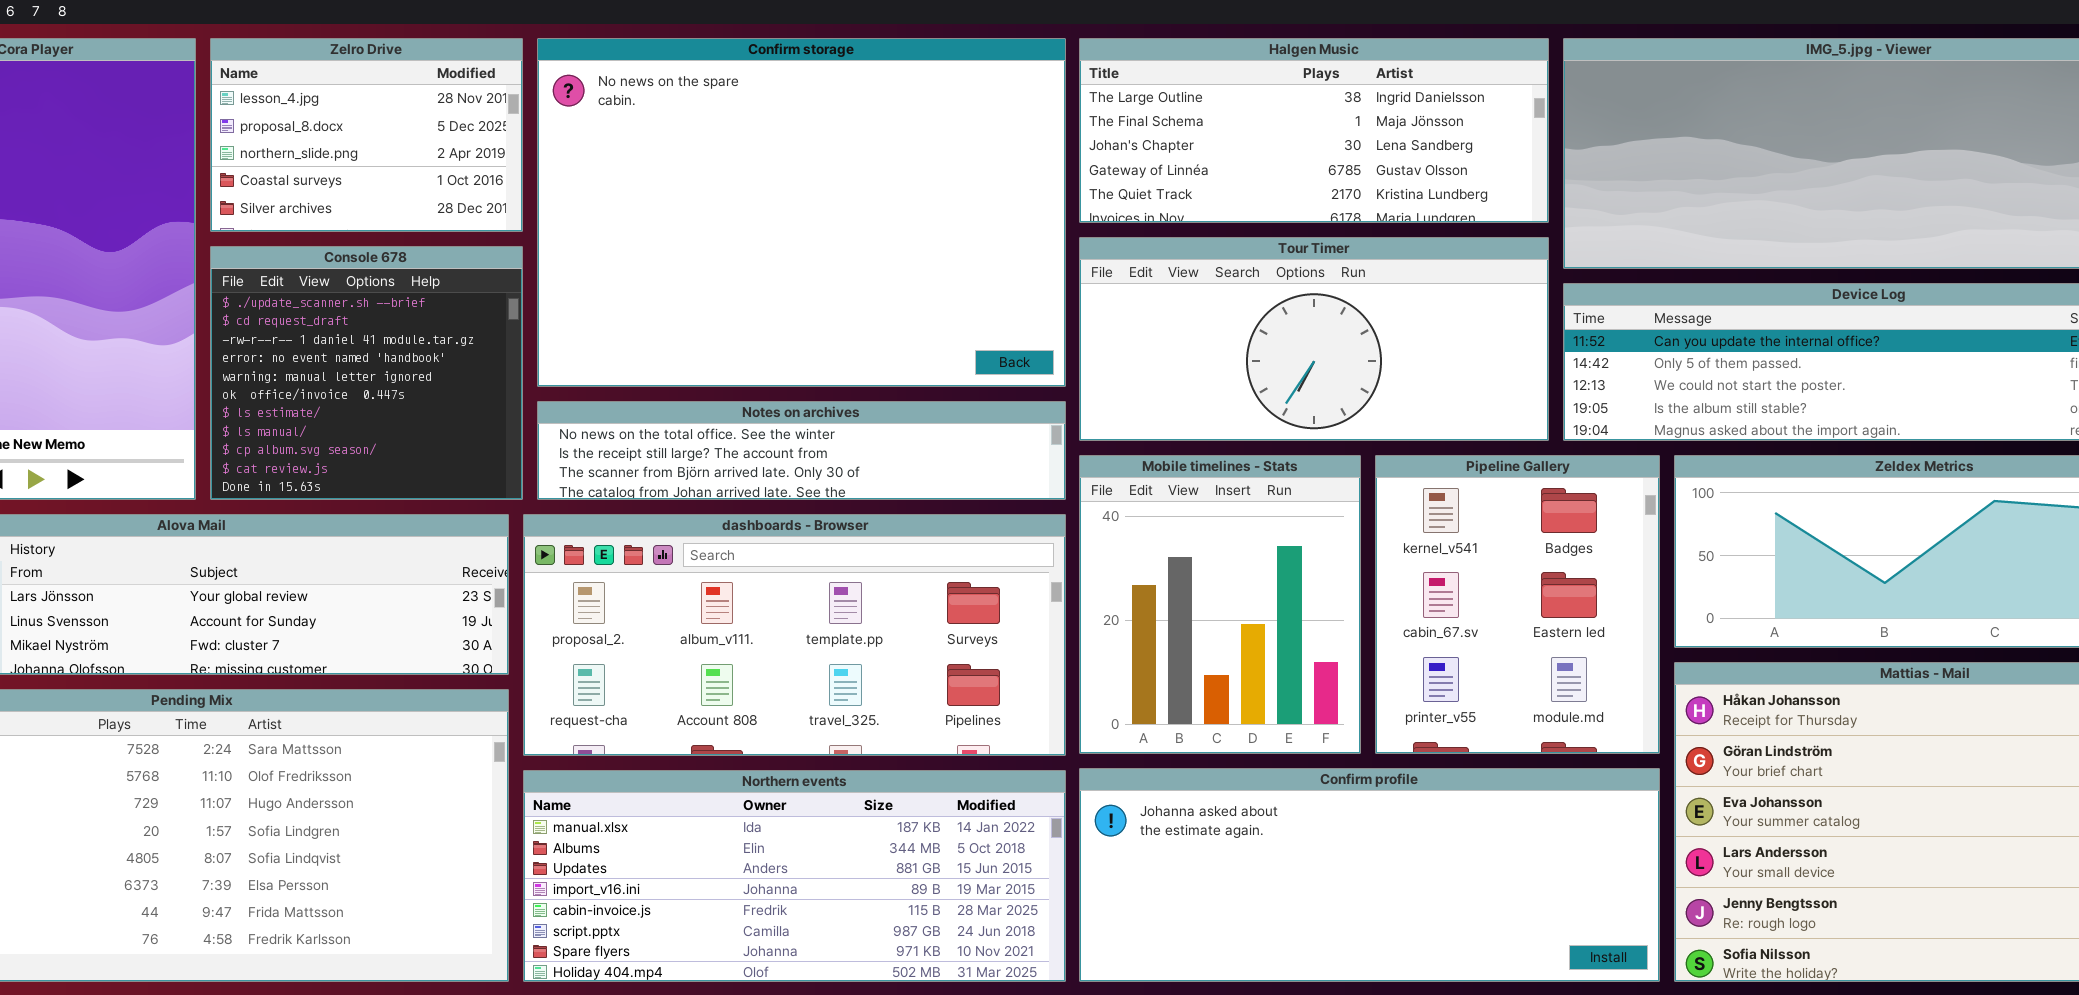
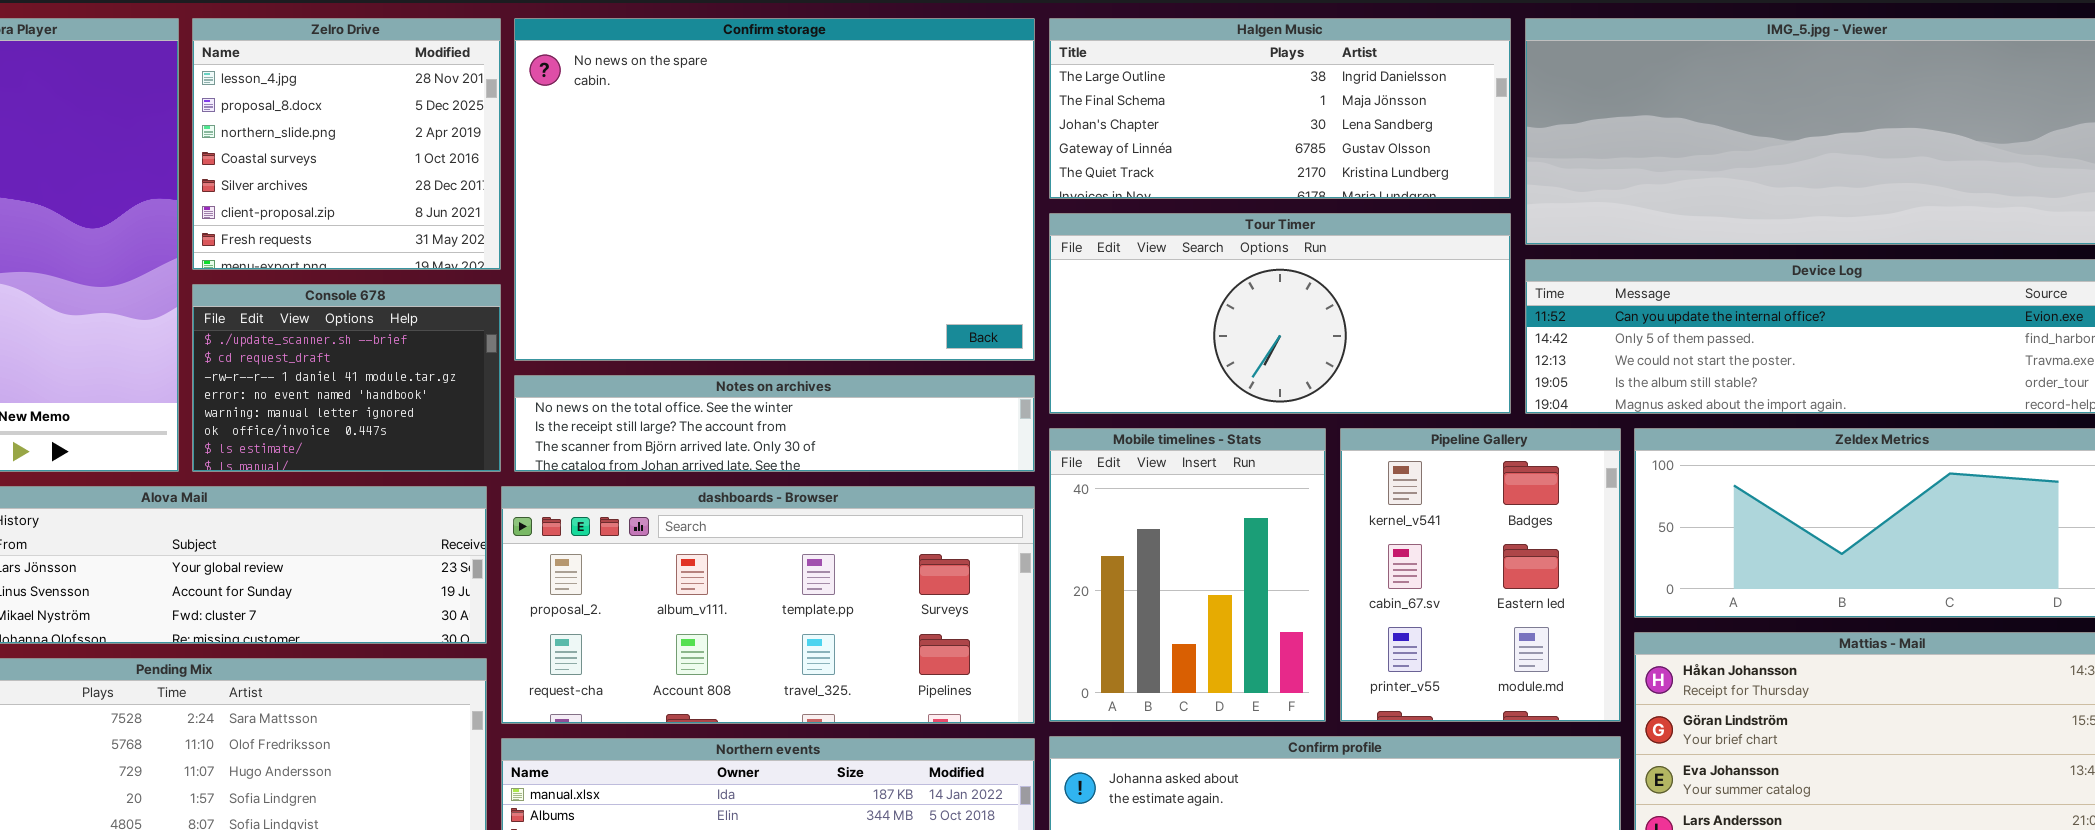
Zelro Drive: [210,38,523,232] -> [192,18,501,270], resized
Console 678: [210,246,523,500] -> [192,284,501,472], resized

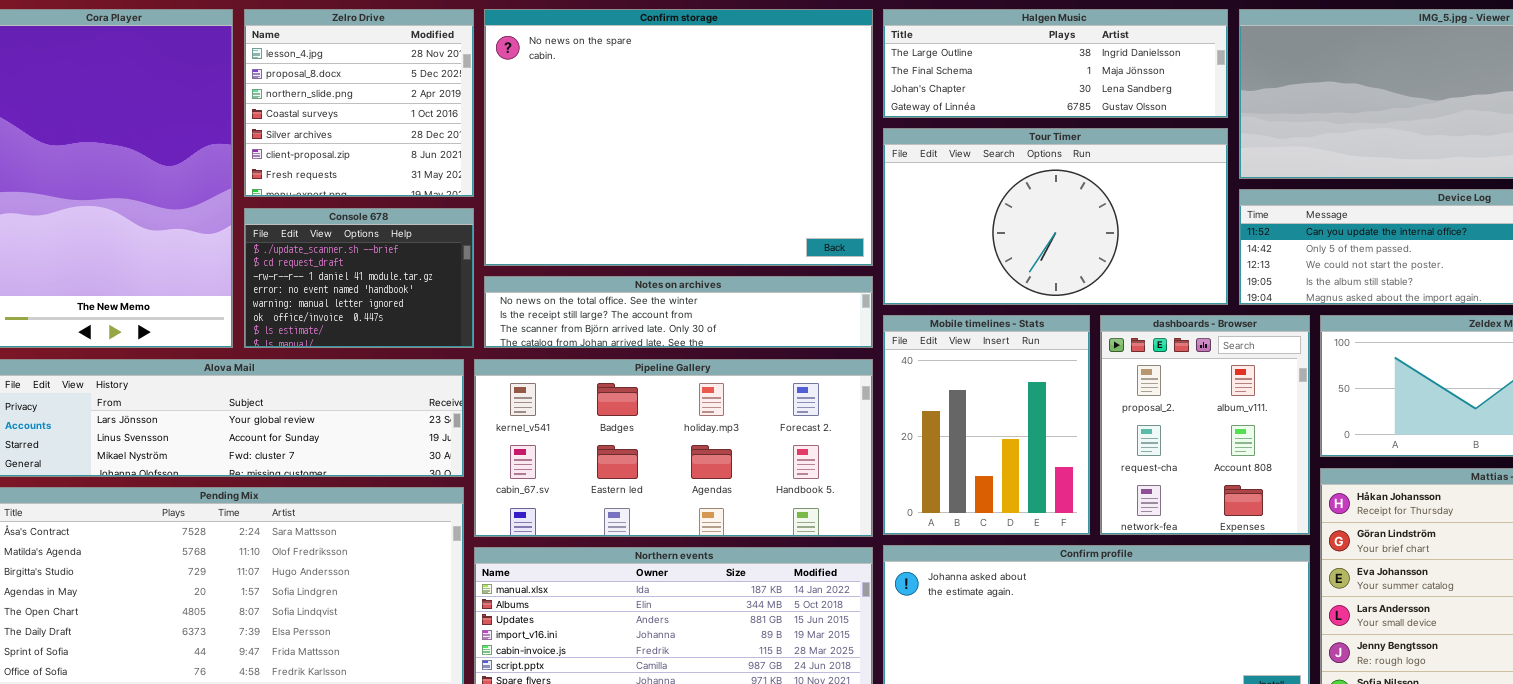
Halgen Music: [1049,18,1511,199] -> [883,9,1228,118], resized
Tour Timer: [1049,213,1511,414] -> [883,128,1228,305], resized
Pipeline Gallery: [1340,428,1621,722] -> [474,359,873,537], moved, resized
dashboards - Browser: [501,486,1035,724] -> [1100,315,1310,535], moved, resized

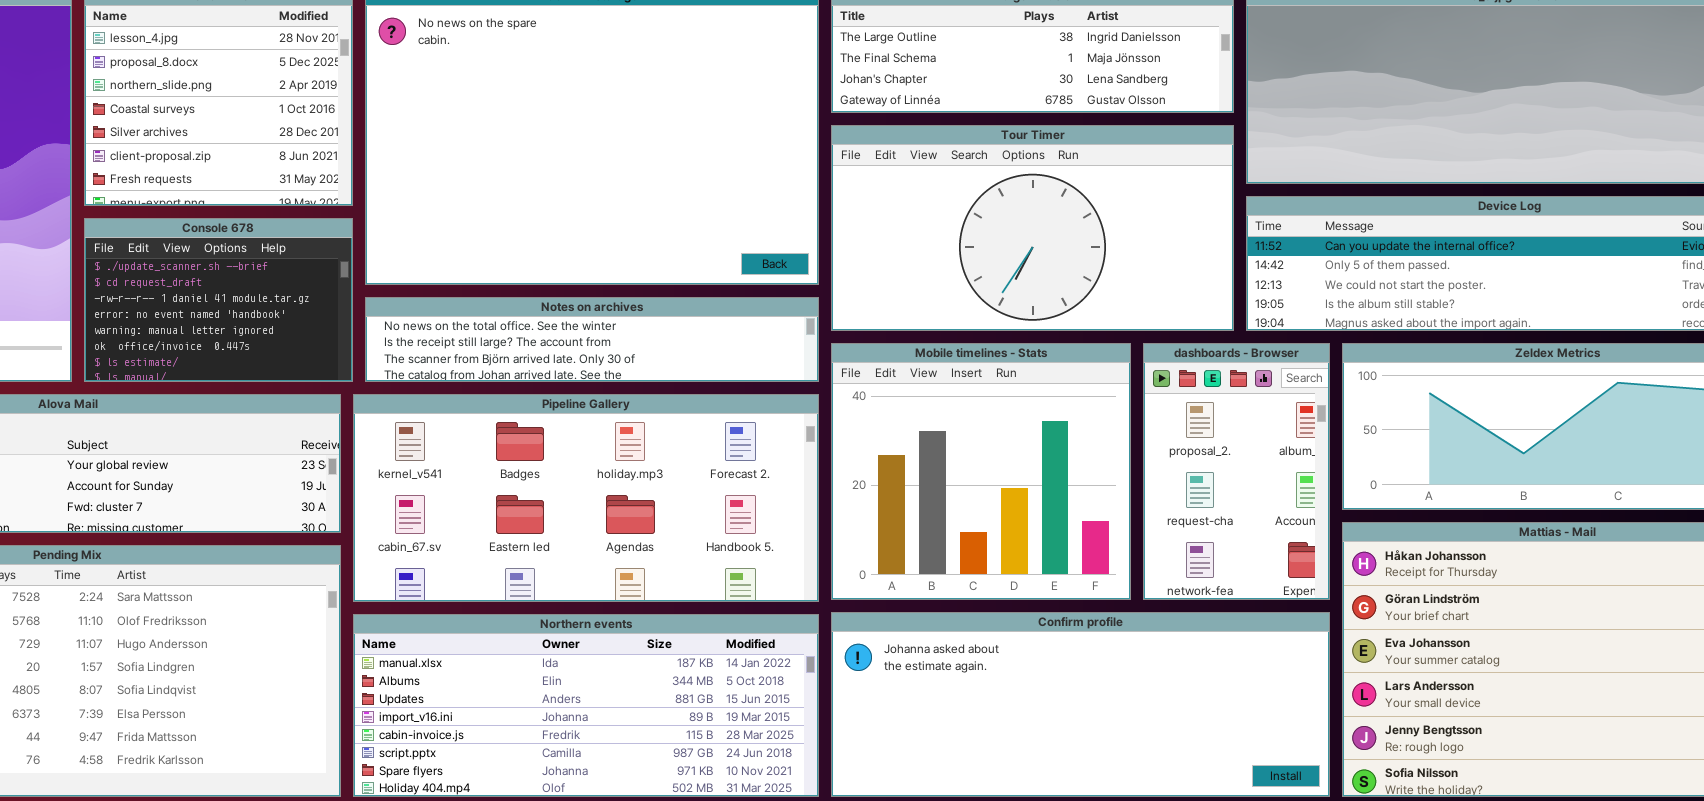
Mobile timelines - Stats: [883,315,1090,535] -> [831,343,1131,600], resized
dashboards - Browser: [1100,315,1310,535] -> [1143,343,1330,600], resized

